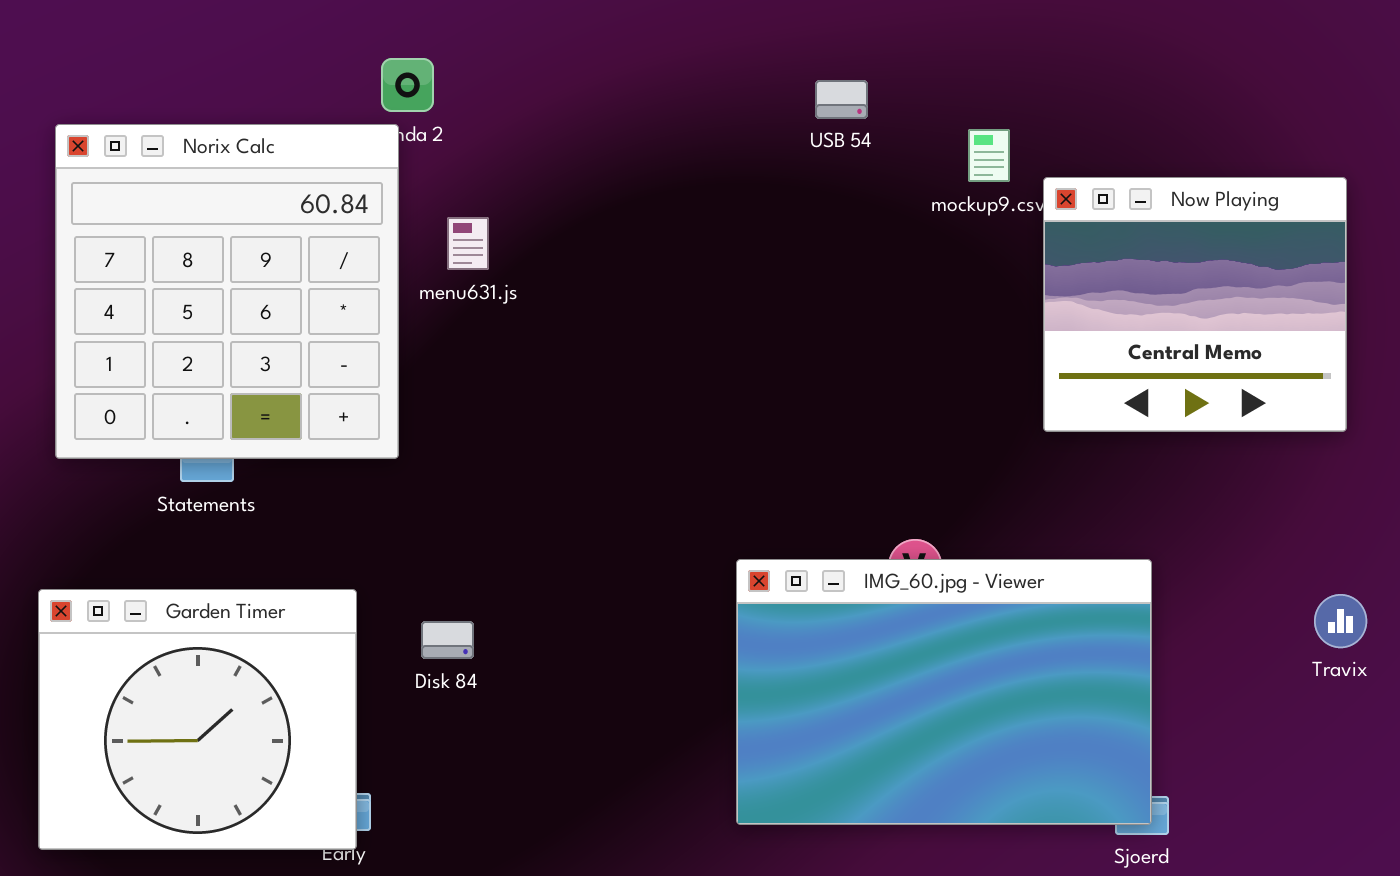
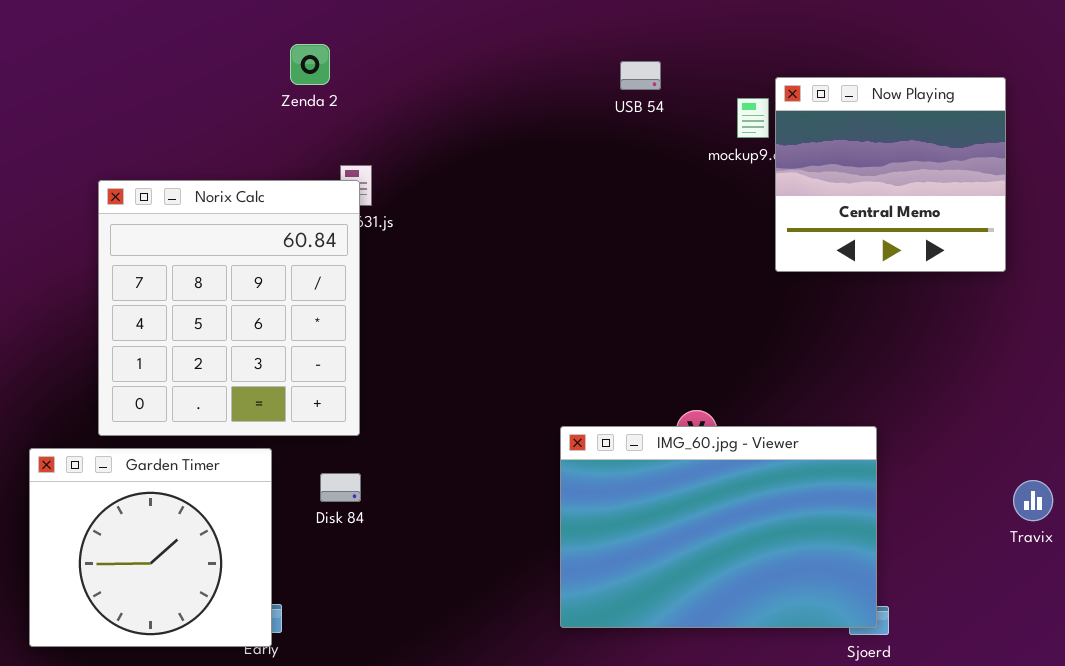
Norix Calc: [55,124,399,459] -> [98,180,360,436], moved
Now Playing: [1043,177,1347,432] -> [775,77,1006,272], moved
Travix: [1314,594,1367,648] -> [1013,480,1053,521], moved

